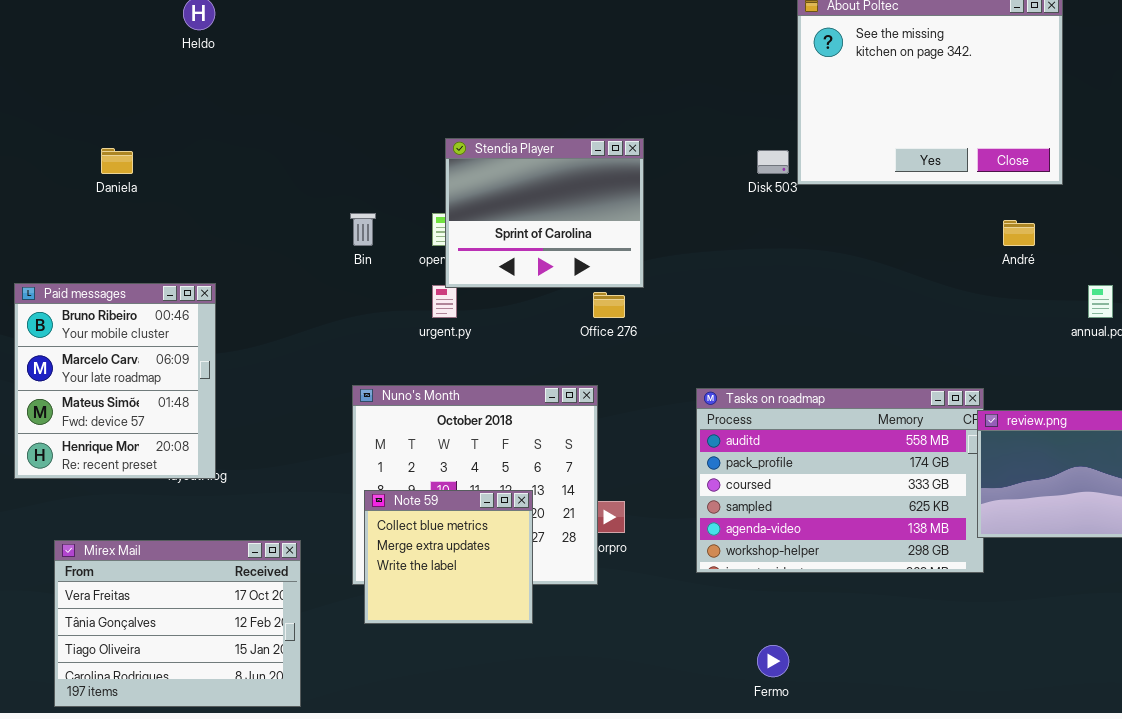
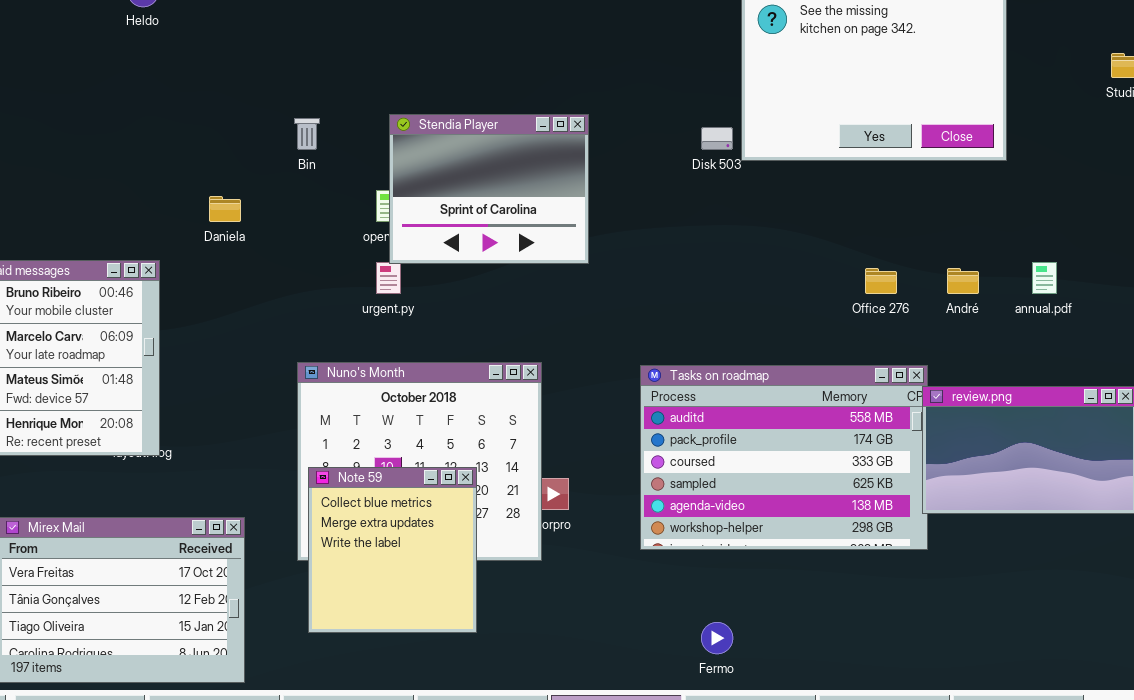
Daniela: [101,148,133,174] -> [209,196,241,222], moved
Bin: [350,213,376,246] -> [294,118,320,150], moved
André: [1003,220,1035,246] -> [947,268,979,294], moved
Office 276: [593,292,625,318] -> [865,268,897,294], moved
Note 59: [364,490,533,624] -> [308,467,477,633], resized

